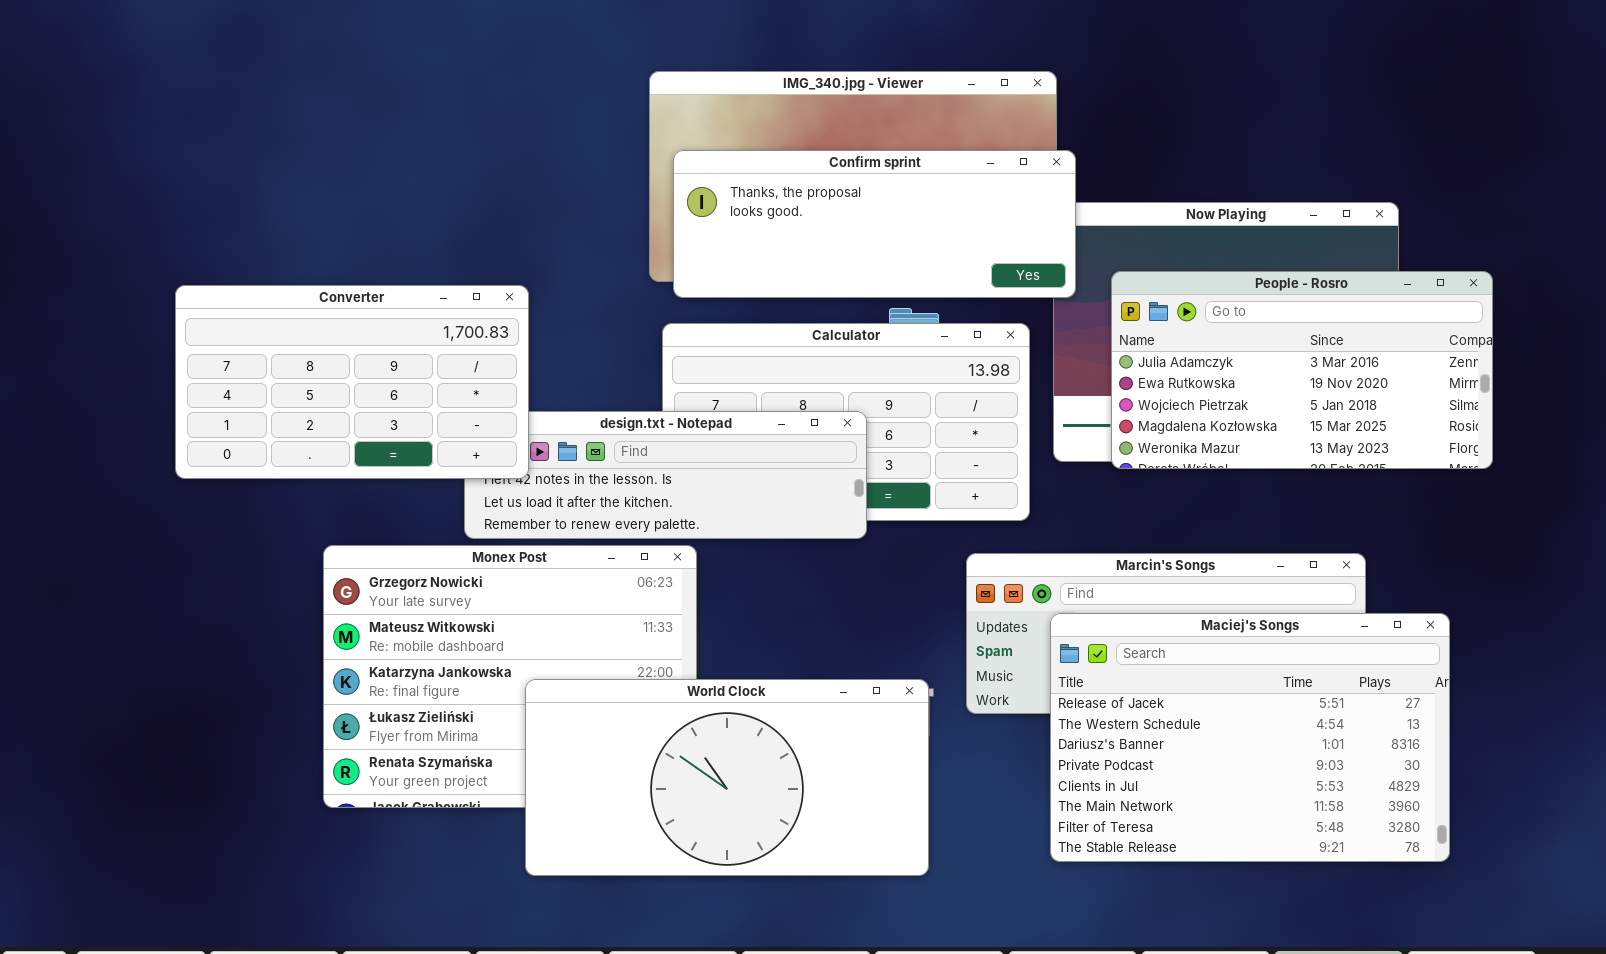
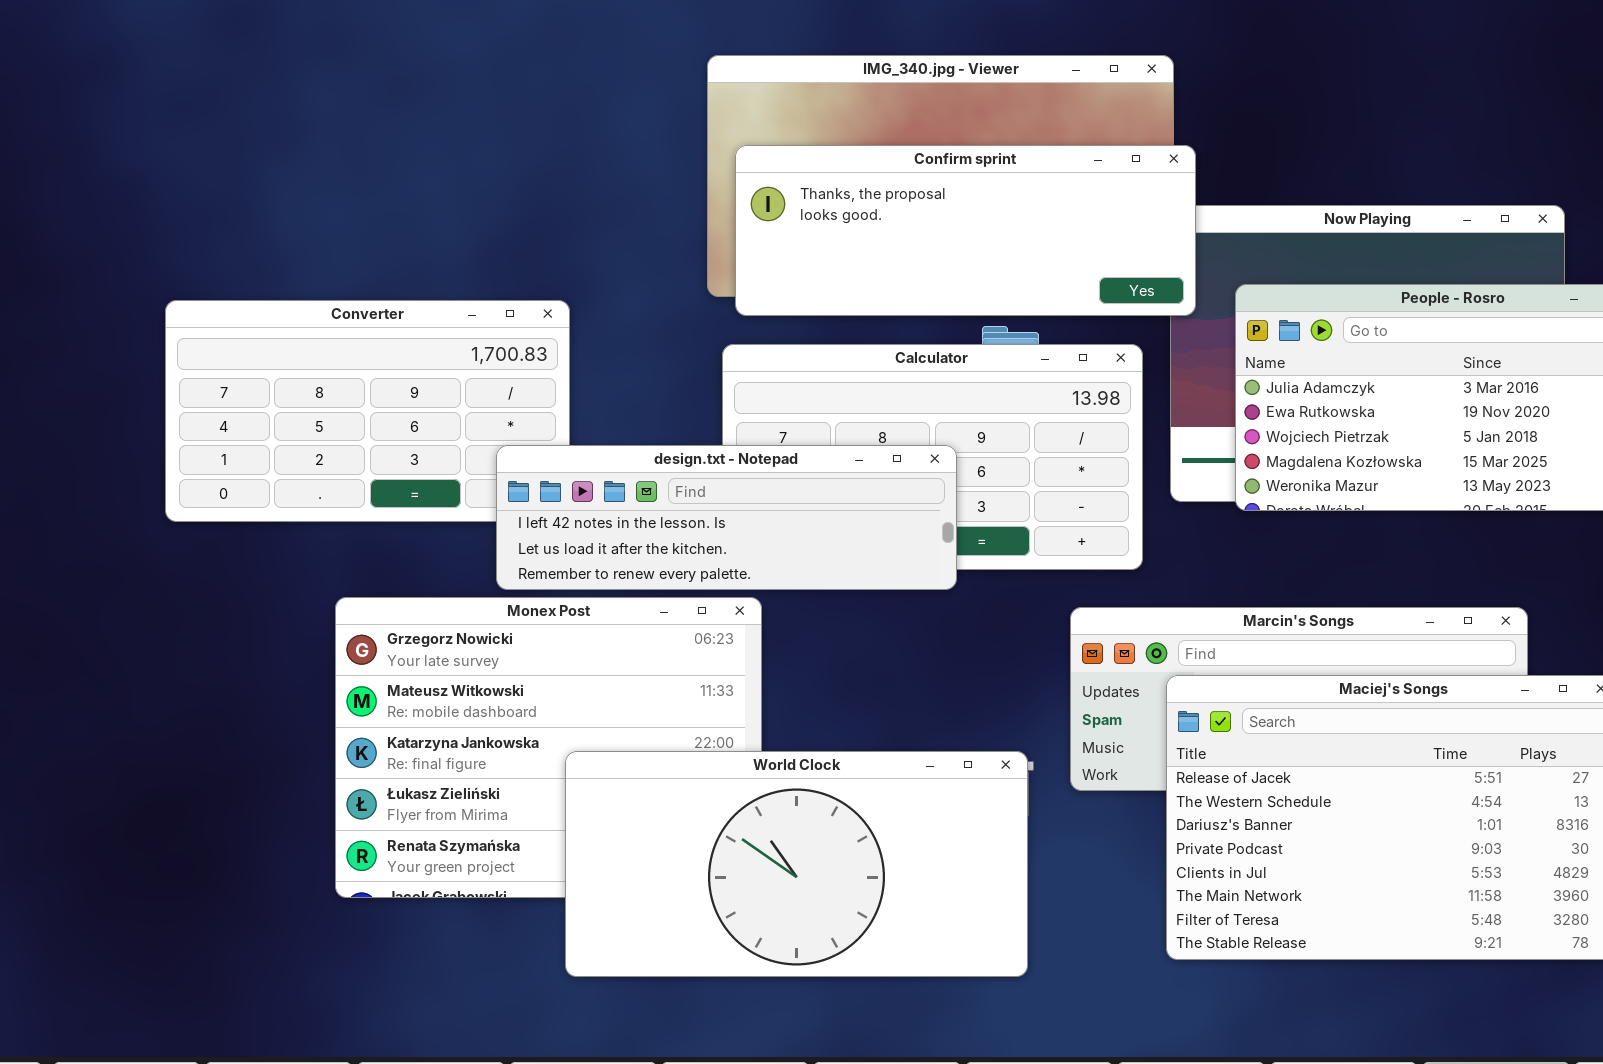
design.txt - Notepad: [464,411,867,539] -> [496,445,957,590], raised

